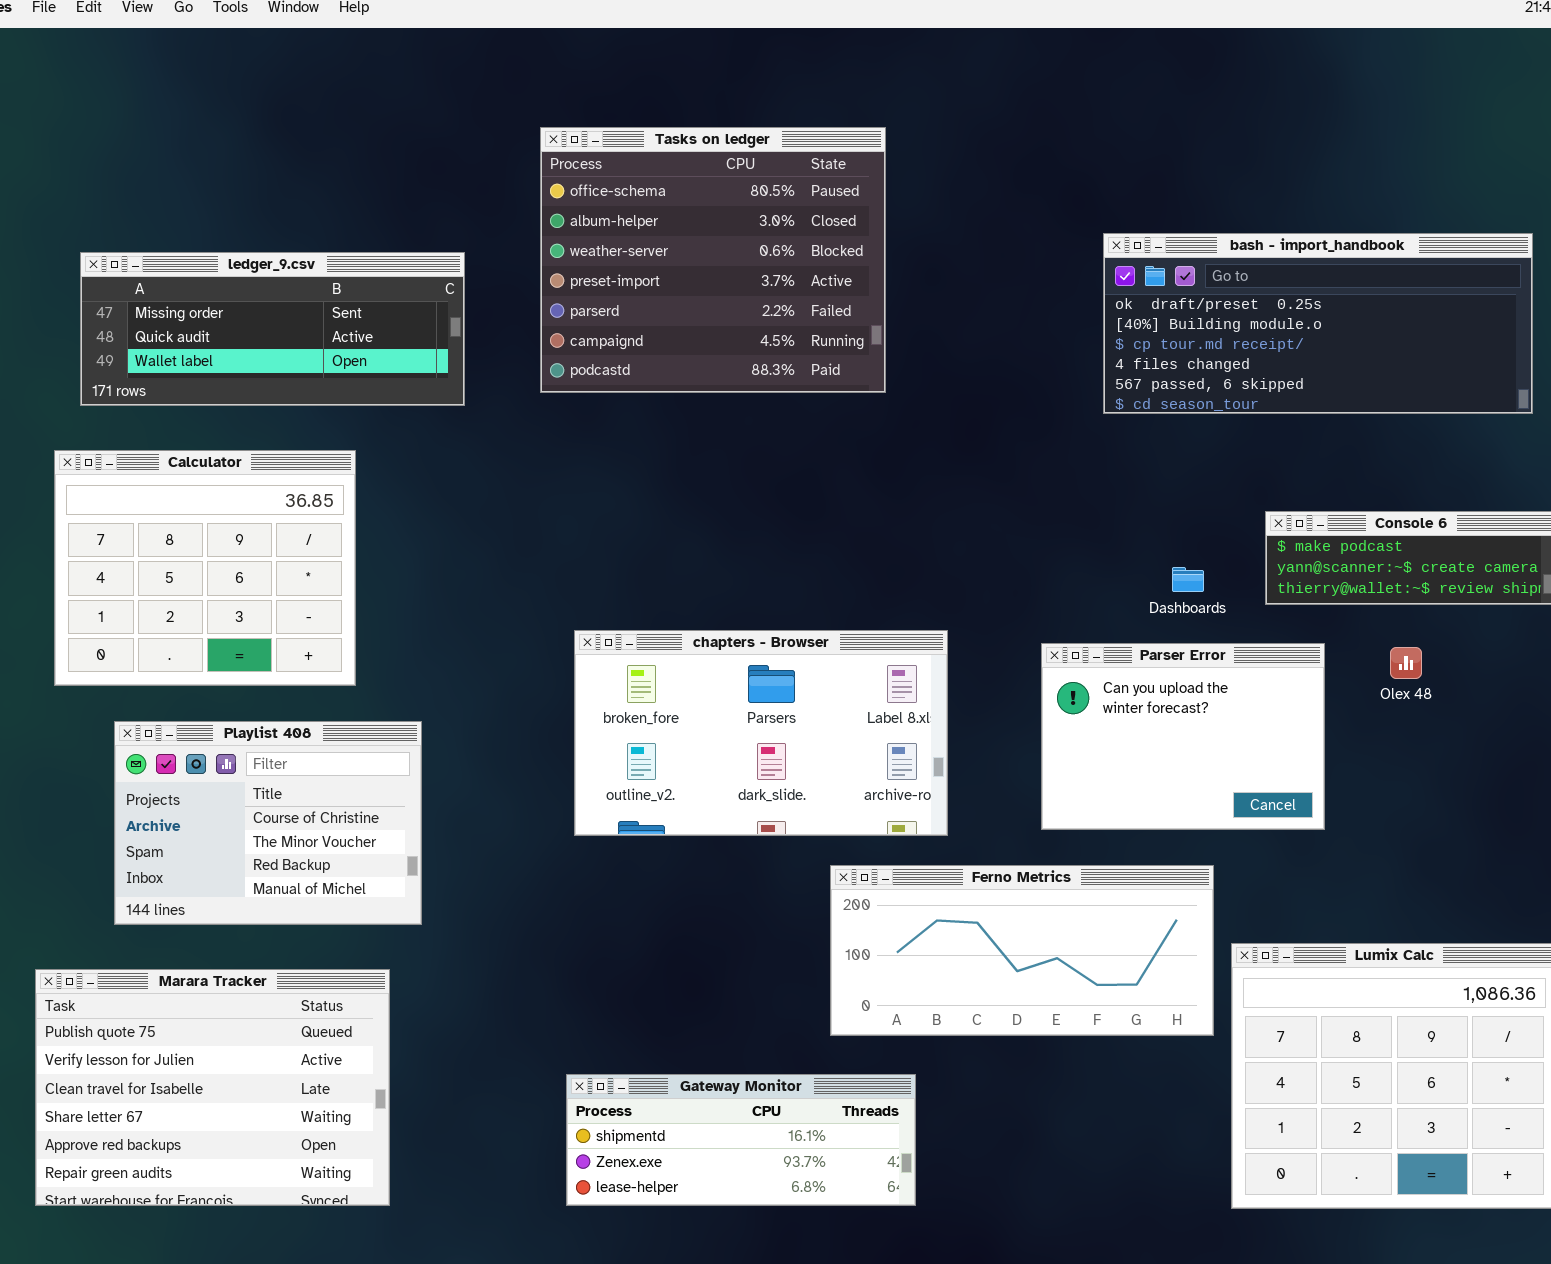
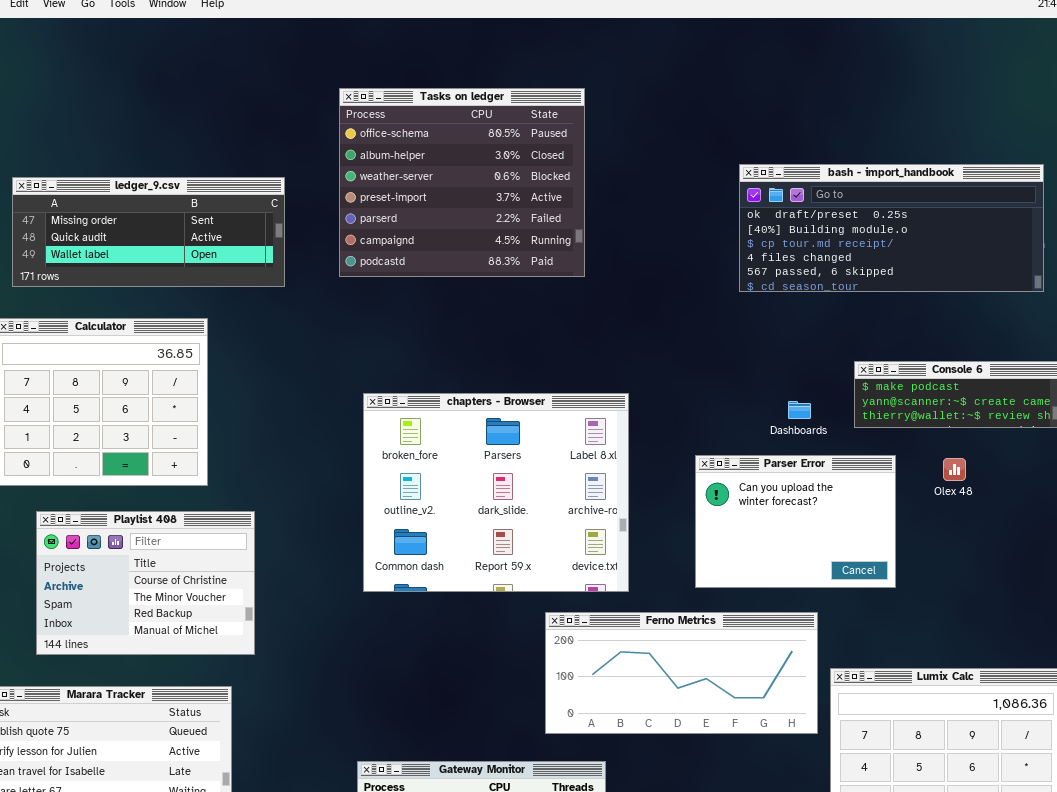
chapters - Browser: [574,630,948,836] -> [363,393,629,592], resized

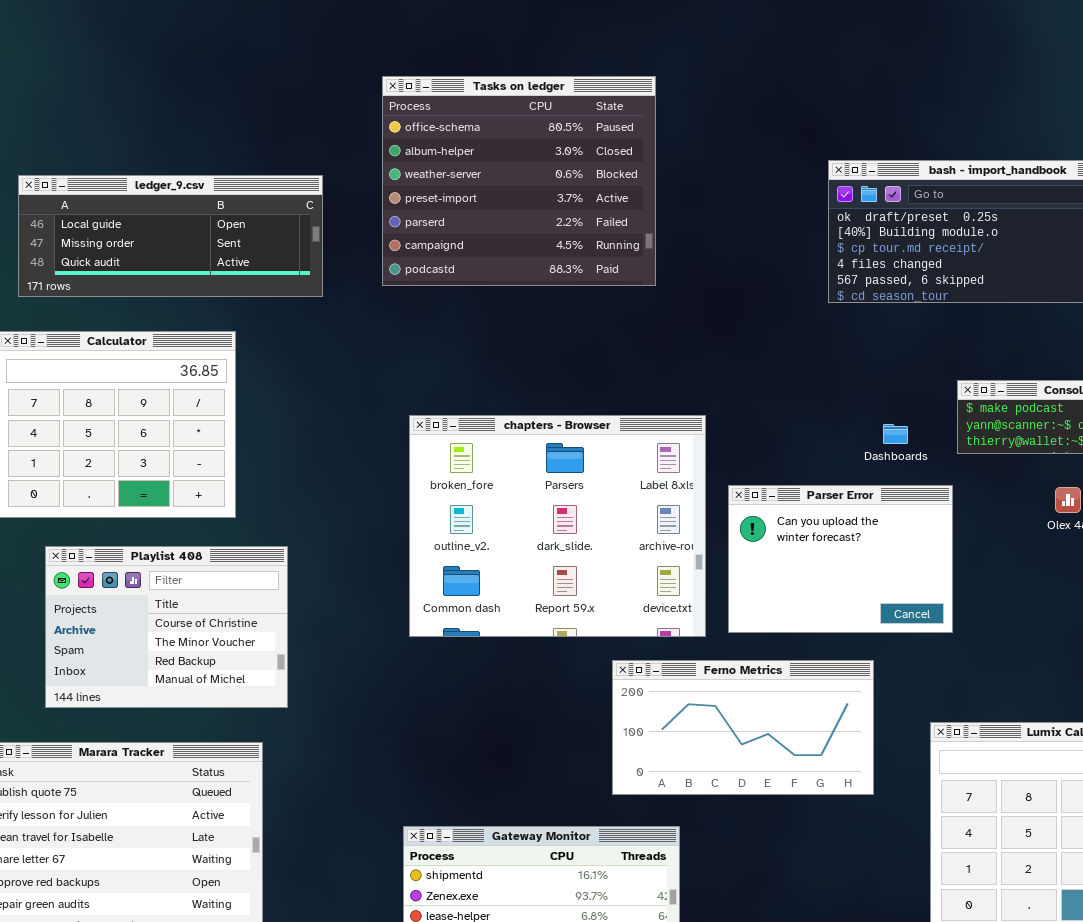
ledger_9.csv: [12,177,285,287] -> [18,175,323,297], scrolled up 1 row
Parser Error: [695,455,896,588] -> [728,485,953,633], moved
Ferno Metrics: [545,612,818,734] -> [612,660,874,795], resized

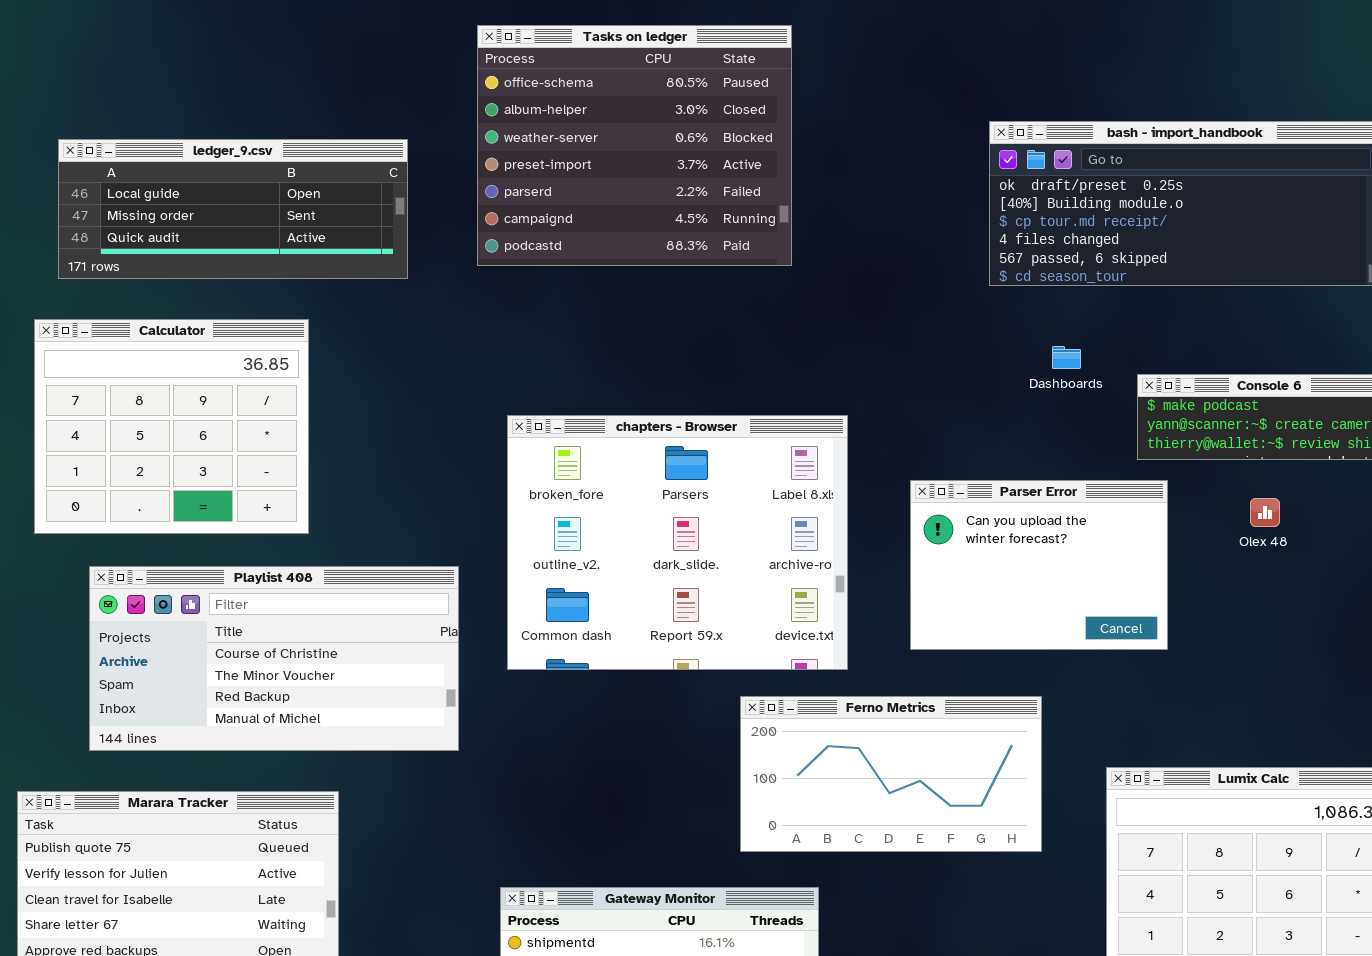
Dashboards: [883,424,908,444] -> [1052,346,1081,369], moved
Parser Error: [728,485,953,633] -> [910,480,1168,650], moved
Playlist 408: [45,546,288,708] -> [89,566,459,751], resized

